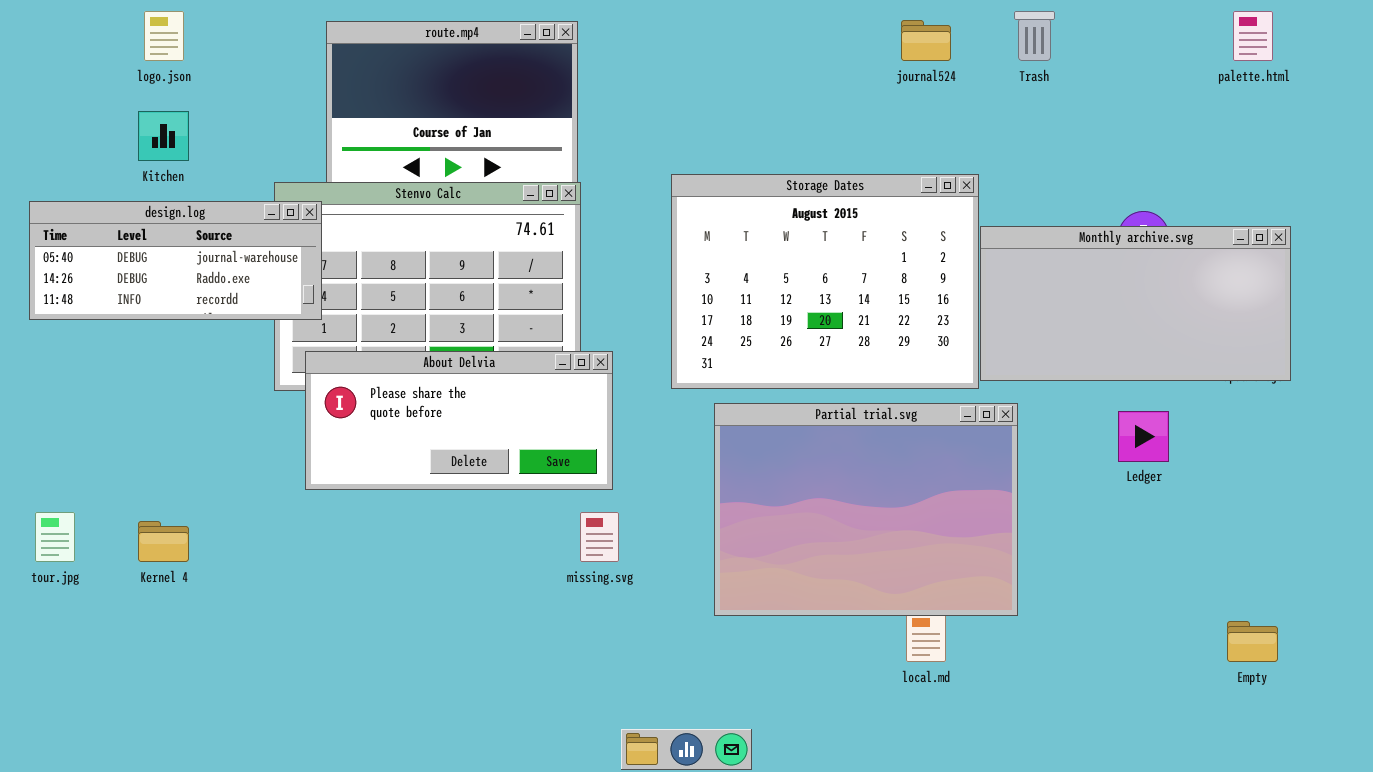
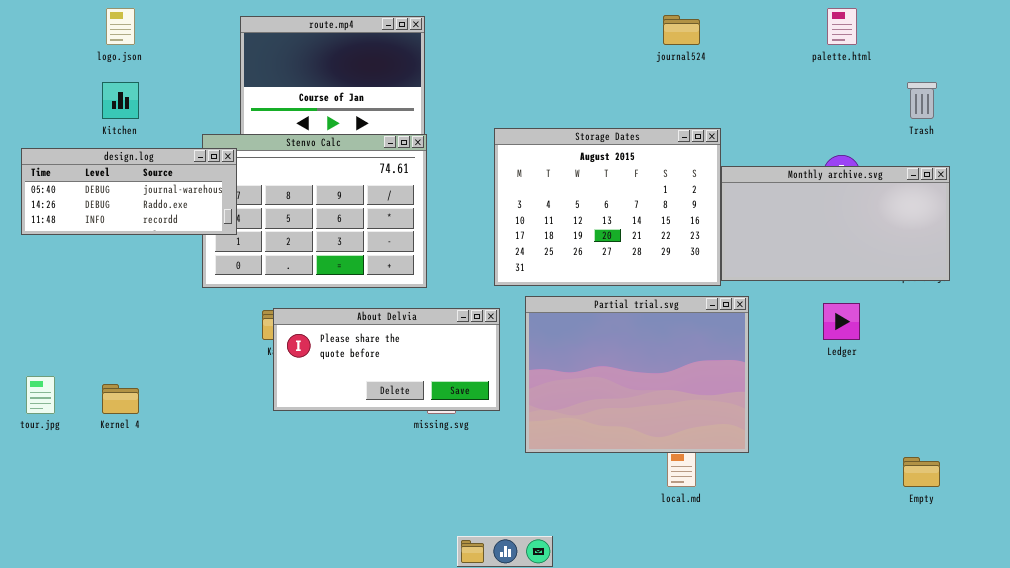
Trash: [1014,11,1055,61] -> [907,82,937,119], moved
palette.html: [1233,11,1273,61] -> [827,8,857,45], moved
About Delvia: [305,351,613,490] -> [273,308,500,411], moved

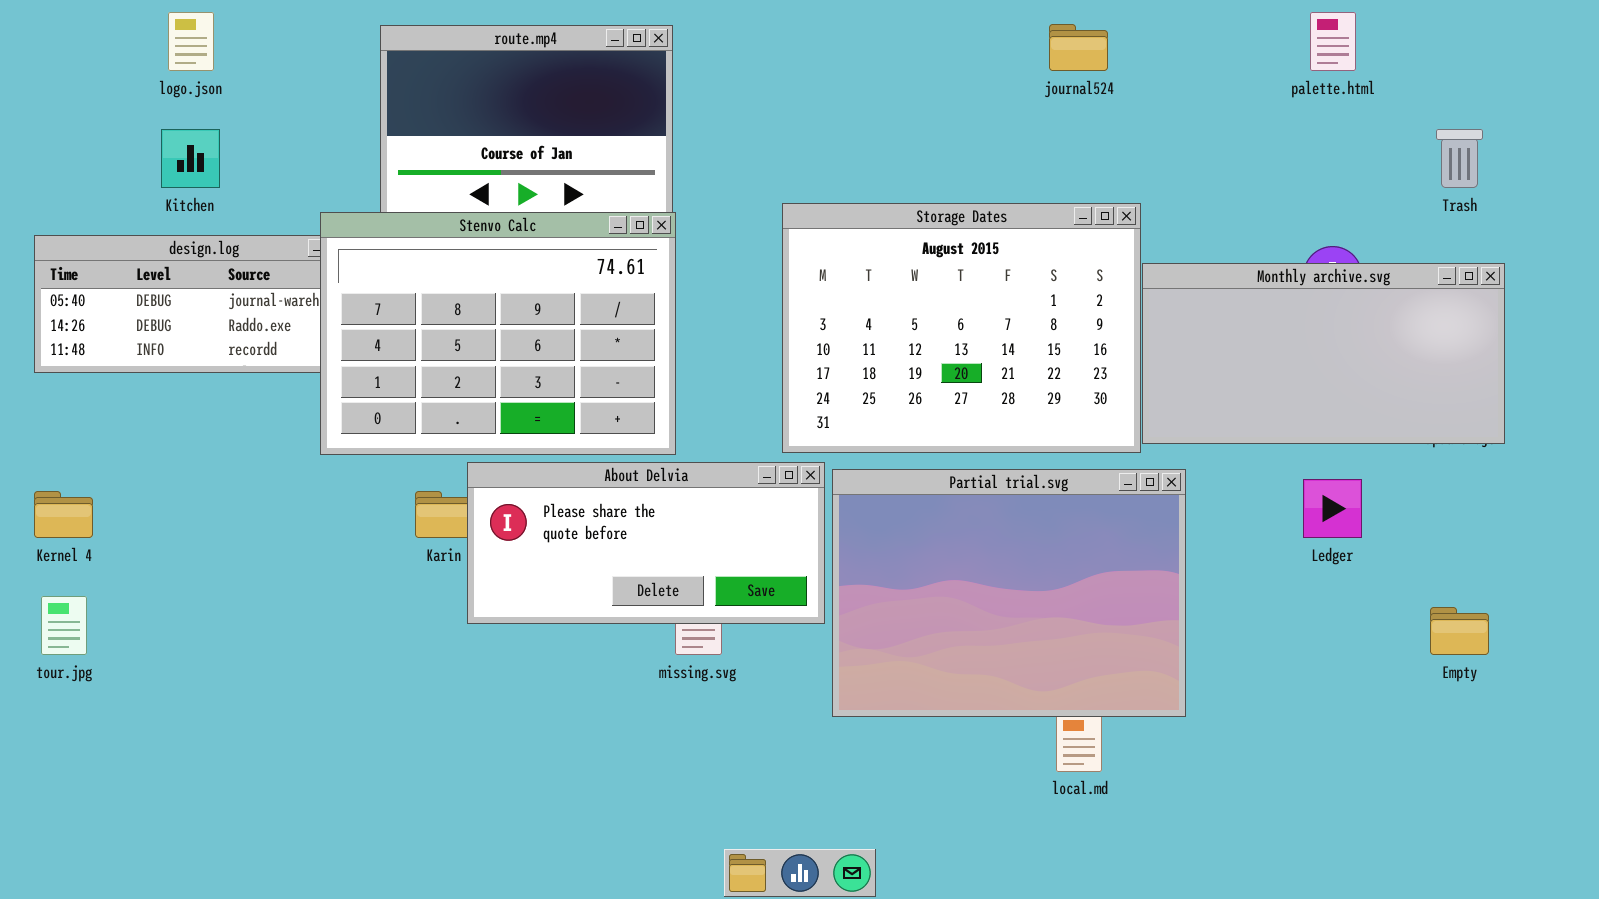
Stenvo Calc: [202,134,427,288] -> [320,212,676,455], raised
About Delvia: [273,308,500,411] -> [467,462,825,624], moved
Kernel 4: [102,384,139,414] -> [34,491,93,538], moved
Empty: [903,457,940,487] -> [1430,607,1489,655], moved

